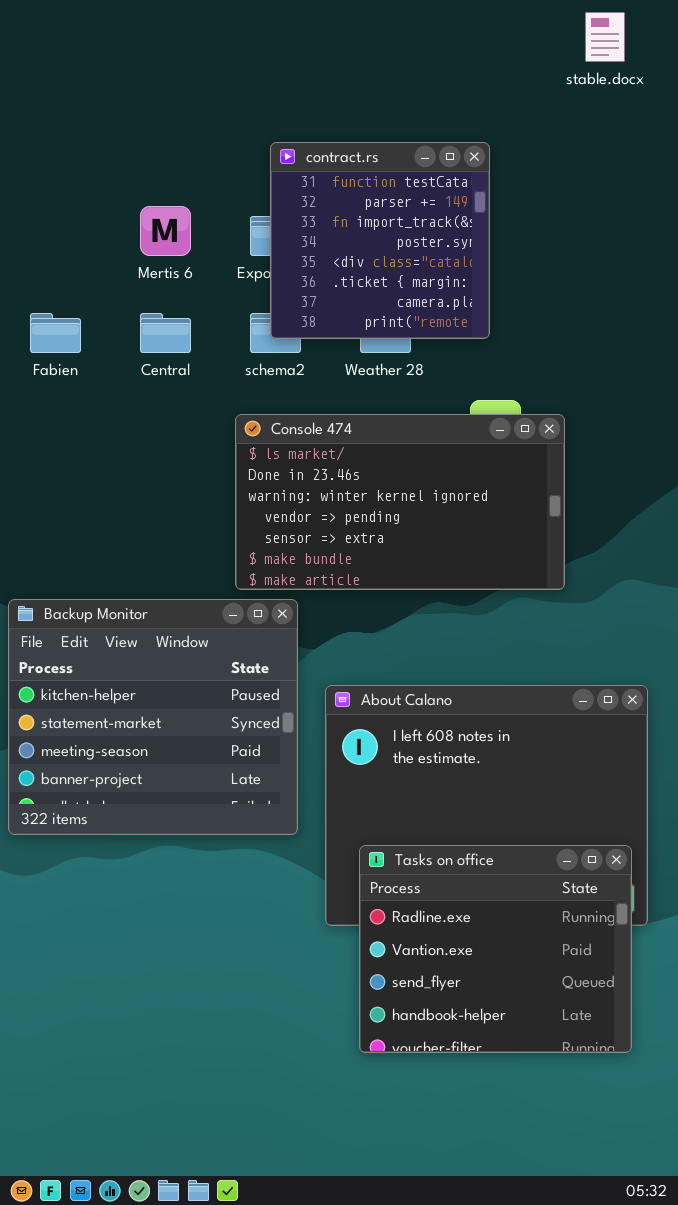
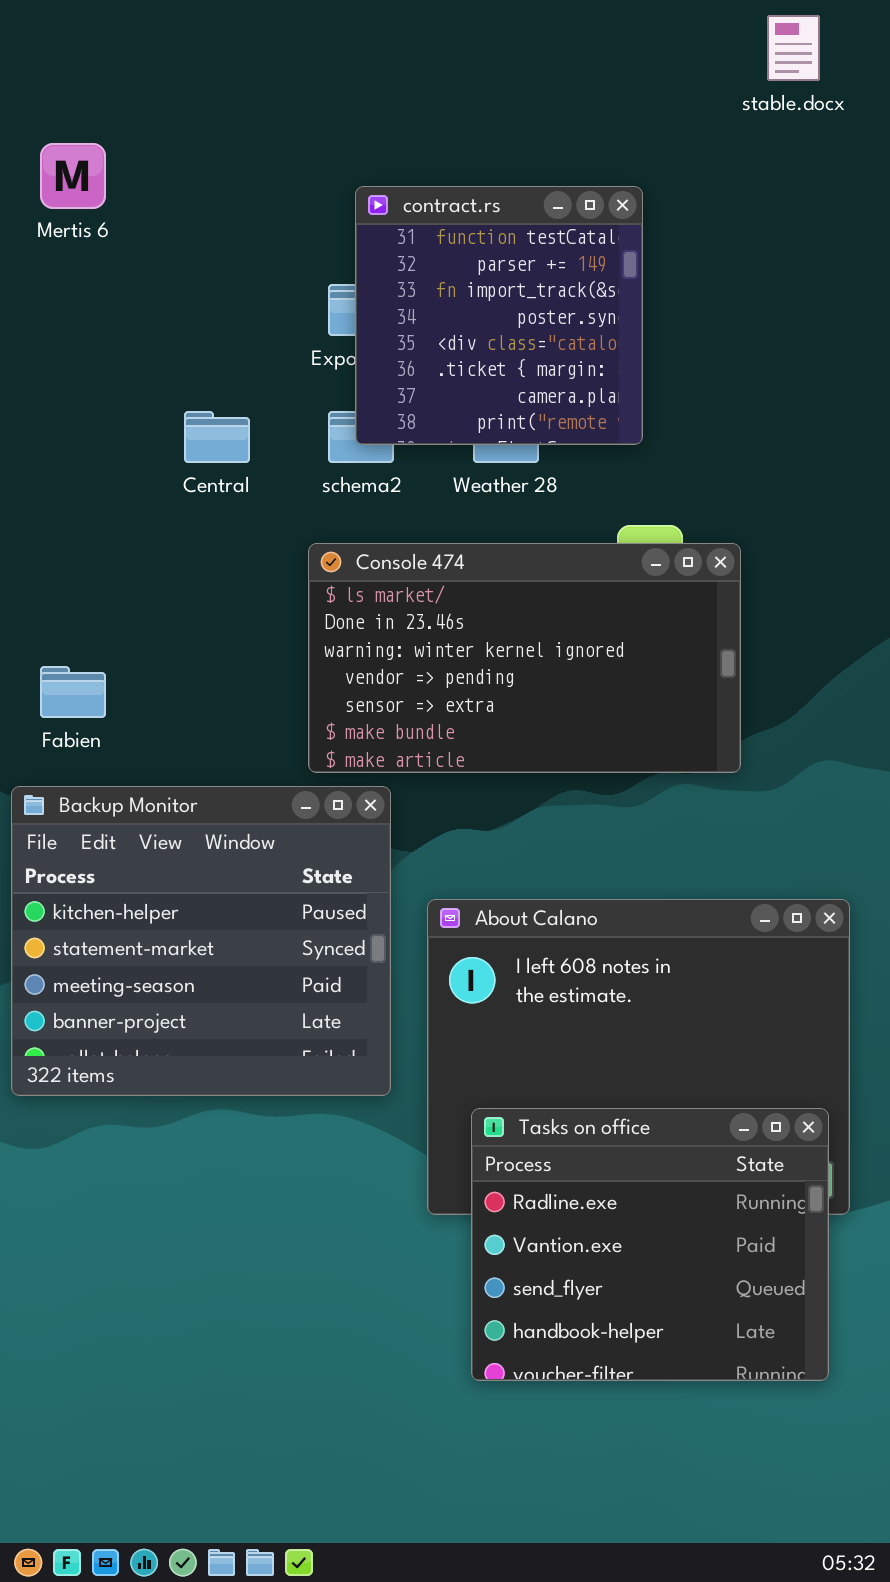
Mertis 6: [140,206,191,256] -> [40,143,106,209], moved
Fabien: [30,313,81,353] -> [40,666,106,718], moved

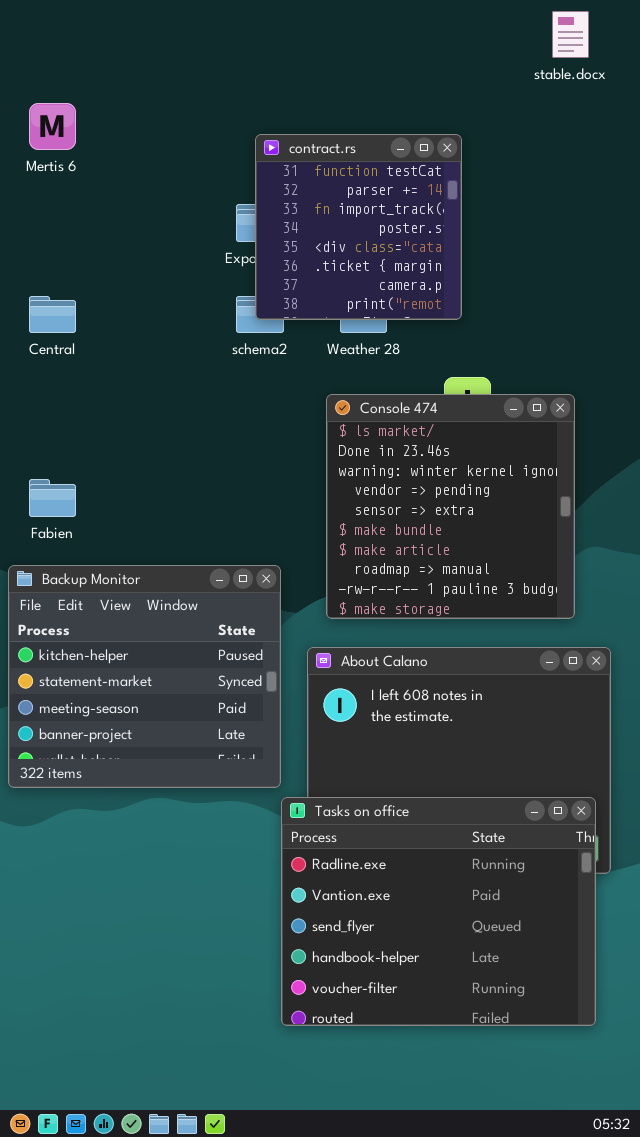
Central: [184,411,250,463] -> [29,296,76,333], moved
Console 474: [308,543,741,773] -> [326,394,575,619], moved, resized
Tasks on office: [471,1108,829,1381] -> [281,797,596,1026], resized

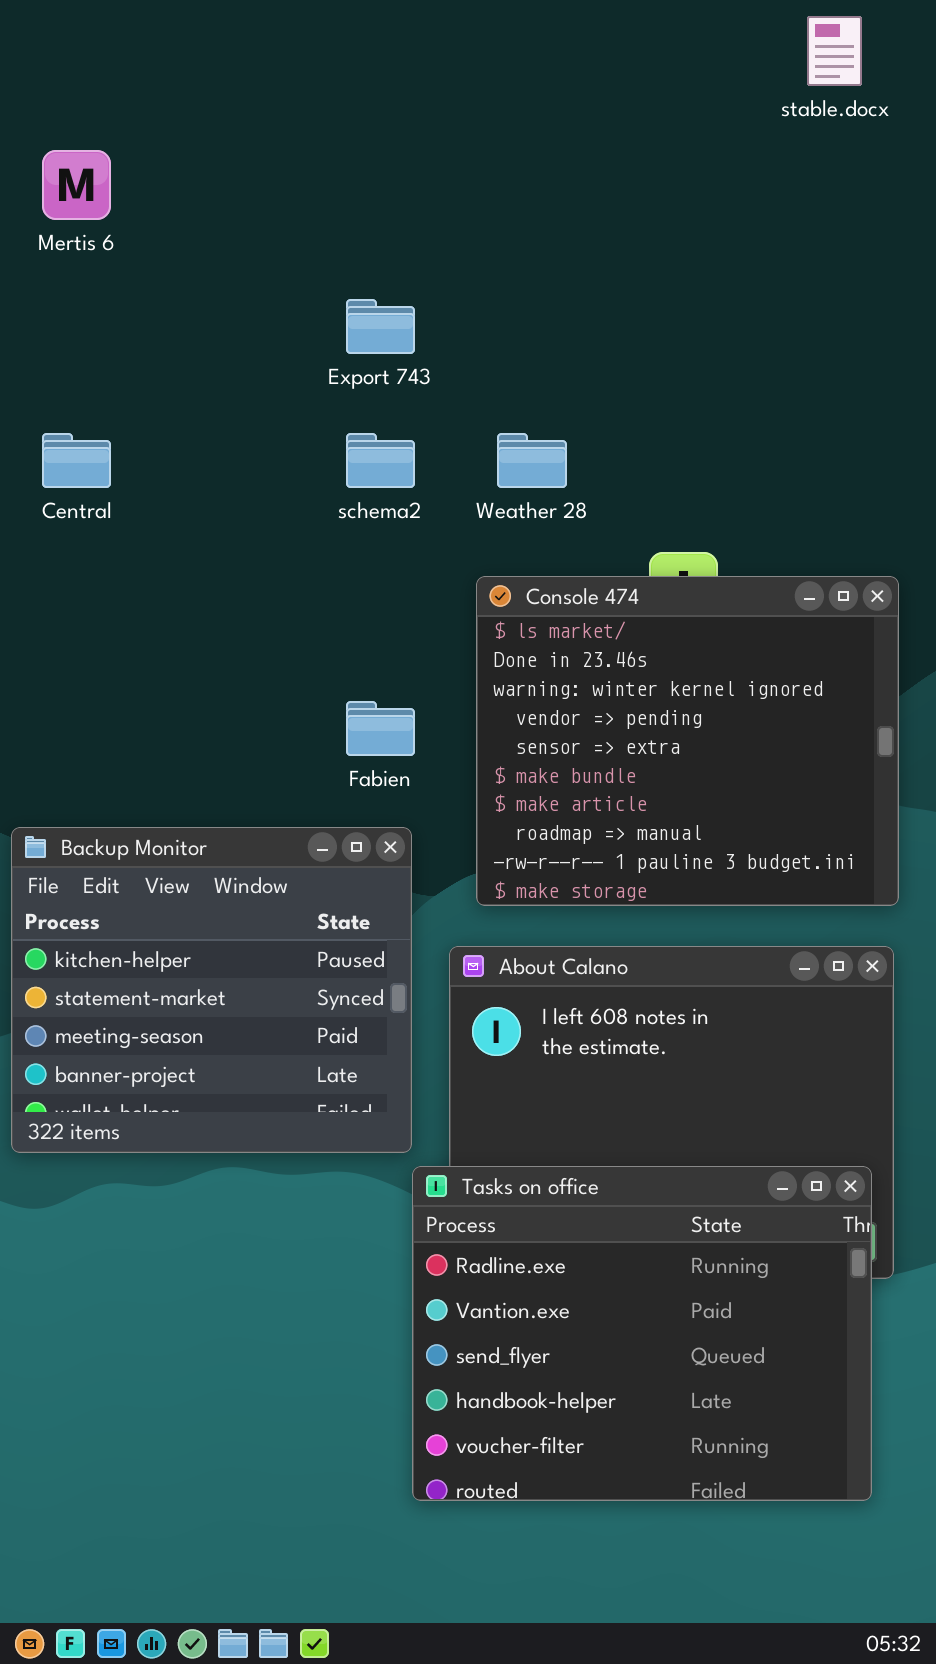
contract.rs: [255,134,462,320] -> none, closed
Console 474: [326,394,575,619] -> [476,576,899,906], resized
Fabien: [29,479,76,517] -> [346,701,415,756], moved

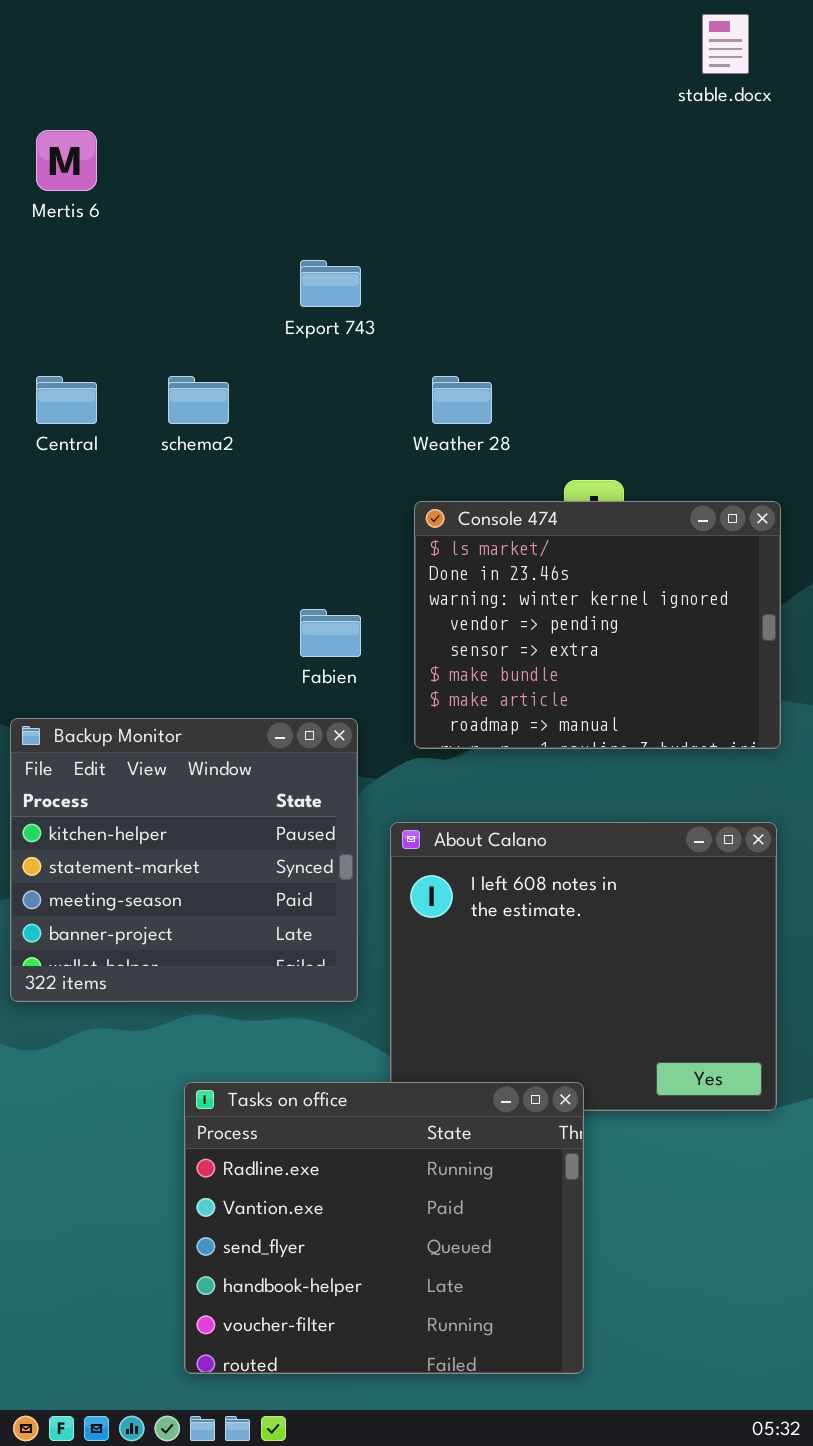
schema2: [346,433,415,488] -> [168,376,229,424], moved
Console 474: [476,576,899,906] -> [414,501,781,749], resized
Tasks on office: [412,1166,872,1501] -> [184,1082,584,1374], moved

